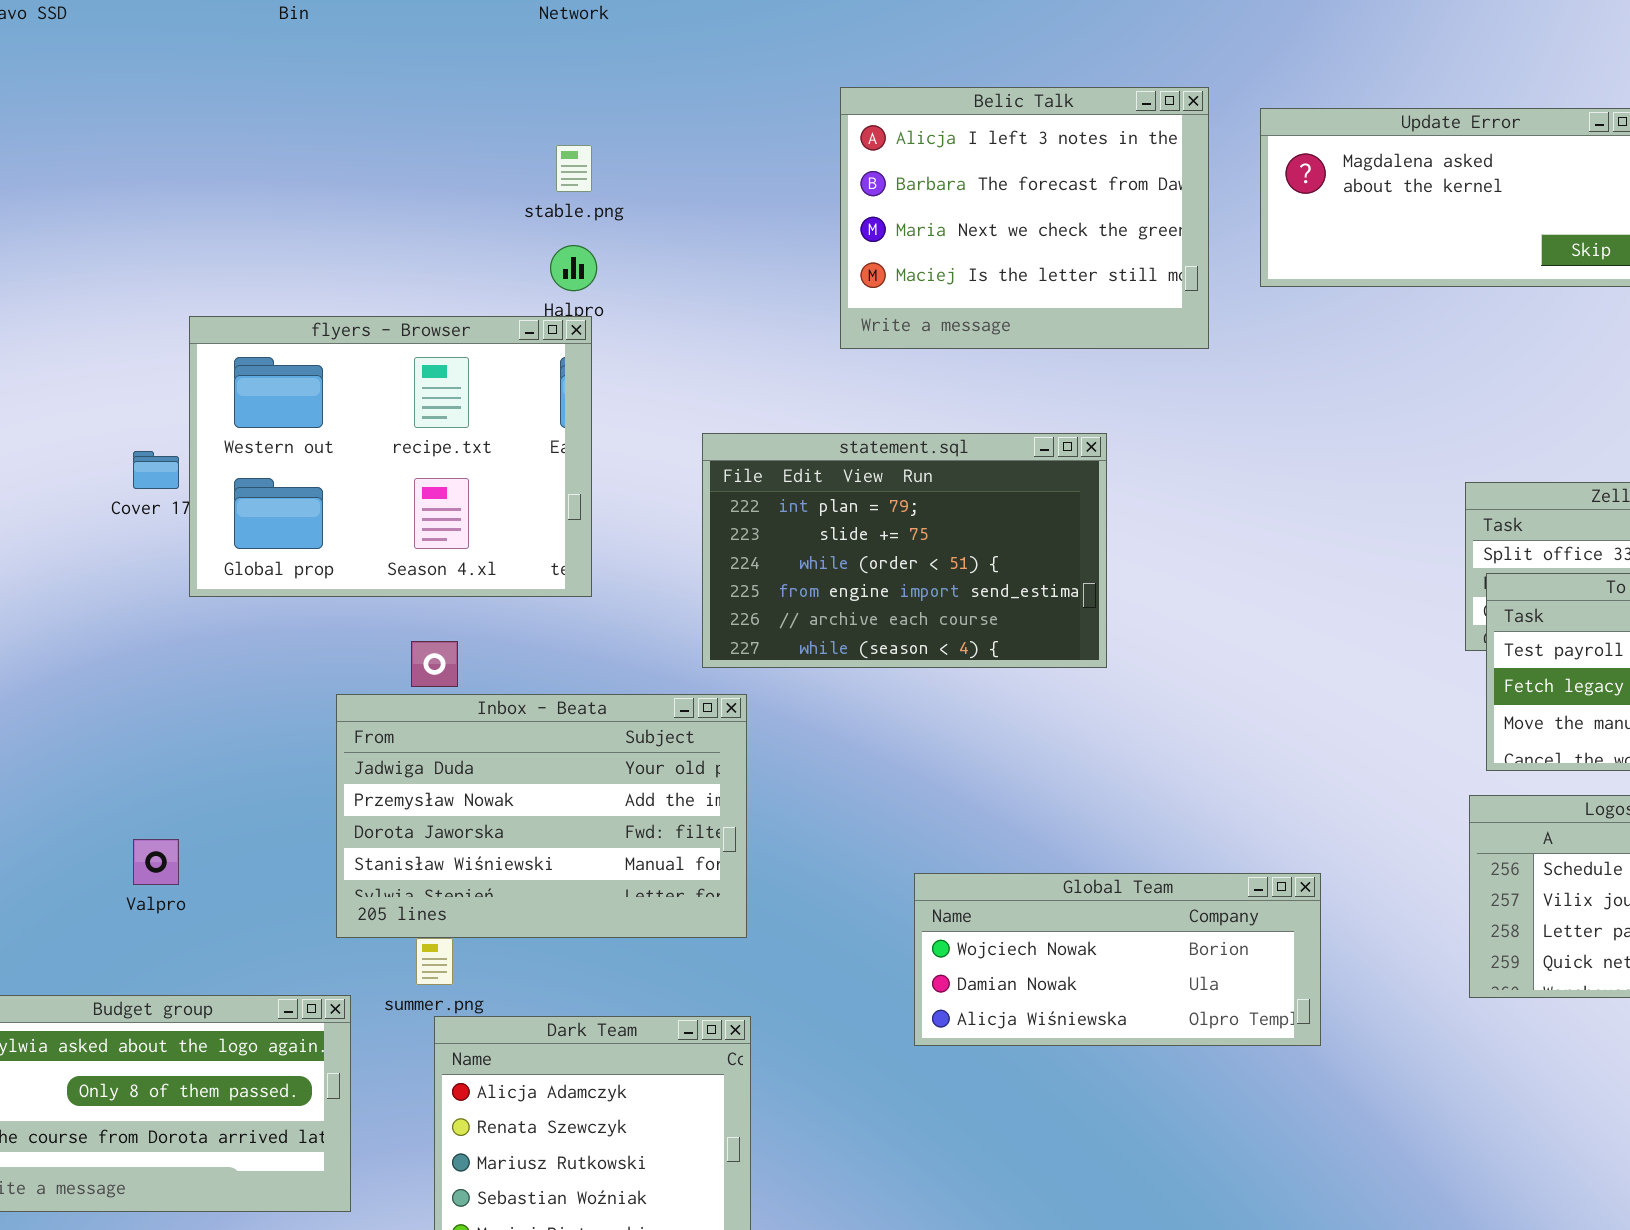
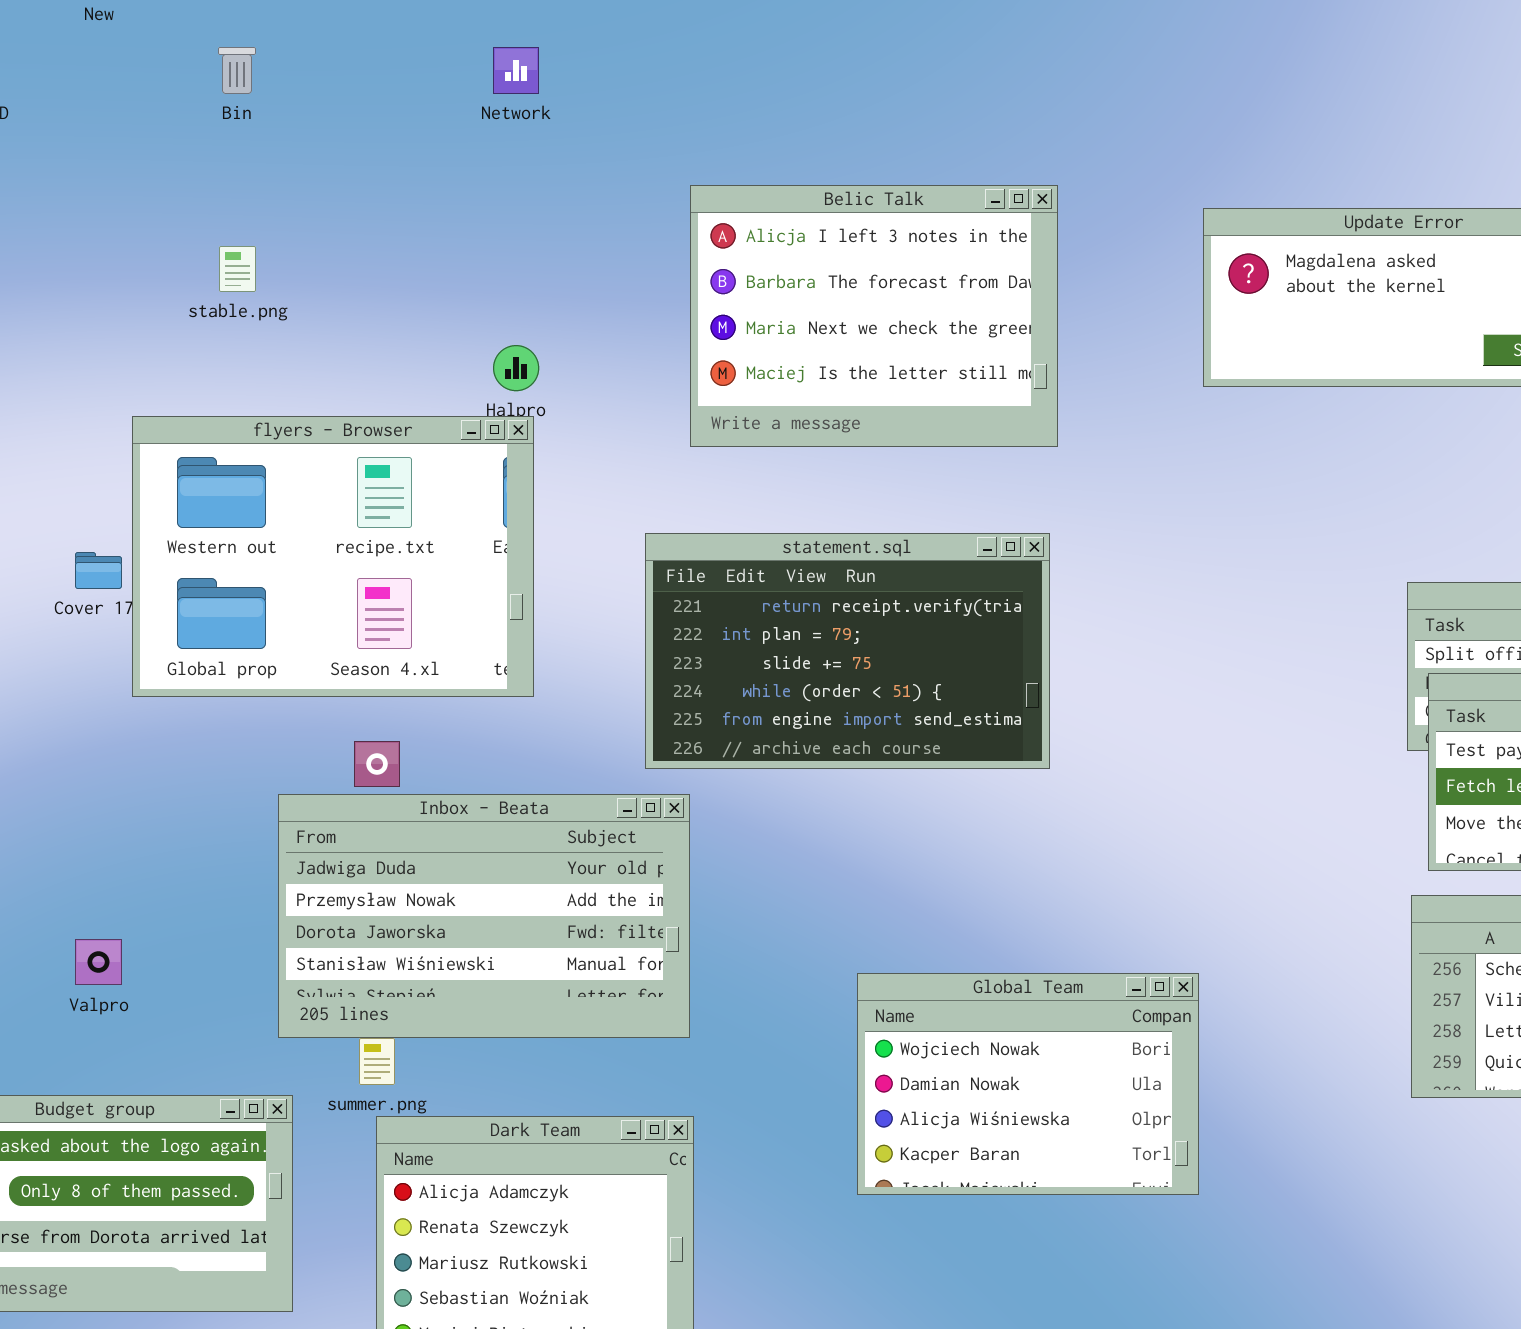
Belic Talk: [840,87,1209,349] -> [690,185,1058,447], moved
stable.png: [556,145,592,192] -> [219,246,256,292], moved
statement.sql: [702,433,1107,668] -> [645,533,1050,769], scrolled up 1 row
Global Team: [914,873,1321,1046] -> [857,973,1199,1195], resized

